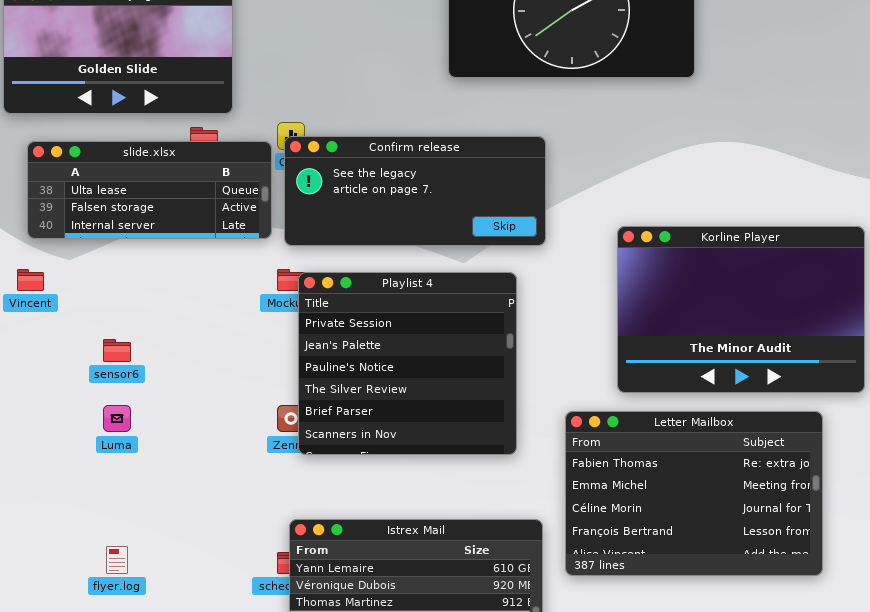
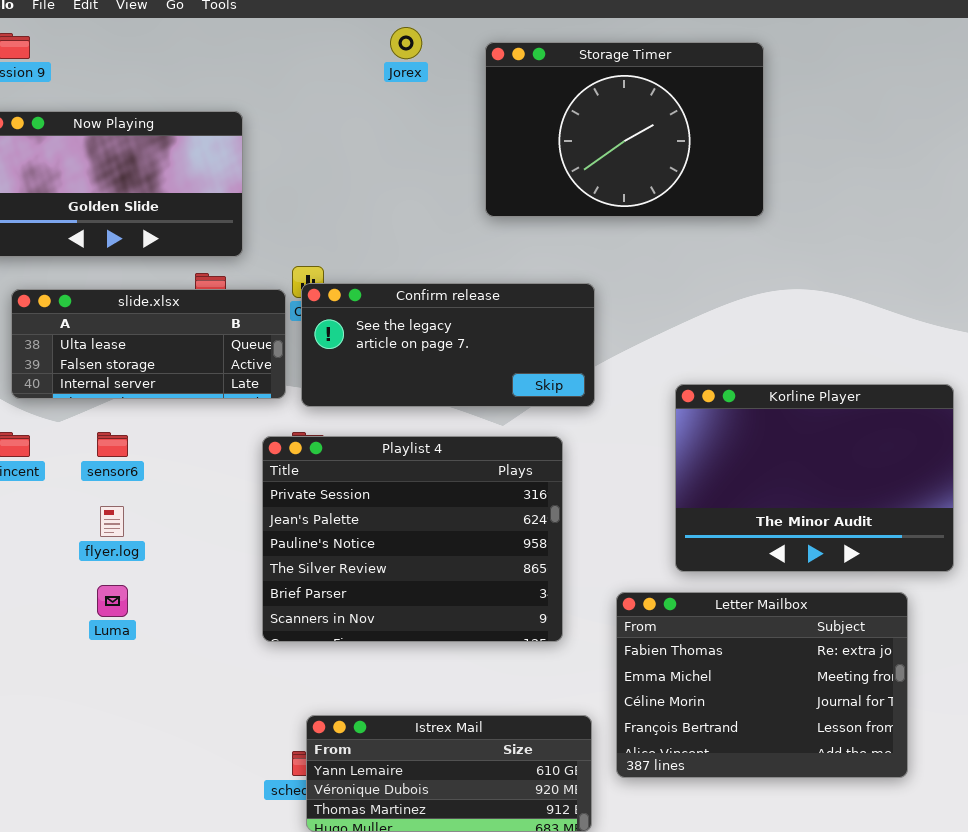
Playlist 4: [298,272,517,455] -> [262,436,563,642], resized
sensor6: [103,339,131,362] -> [97,432,128,457], moved
flyer.log: [106,546,128,574] -> [100,506,124,537], moved

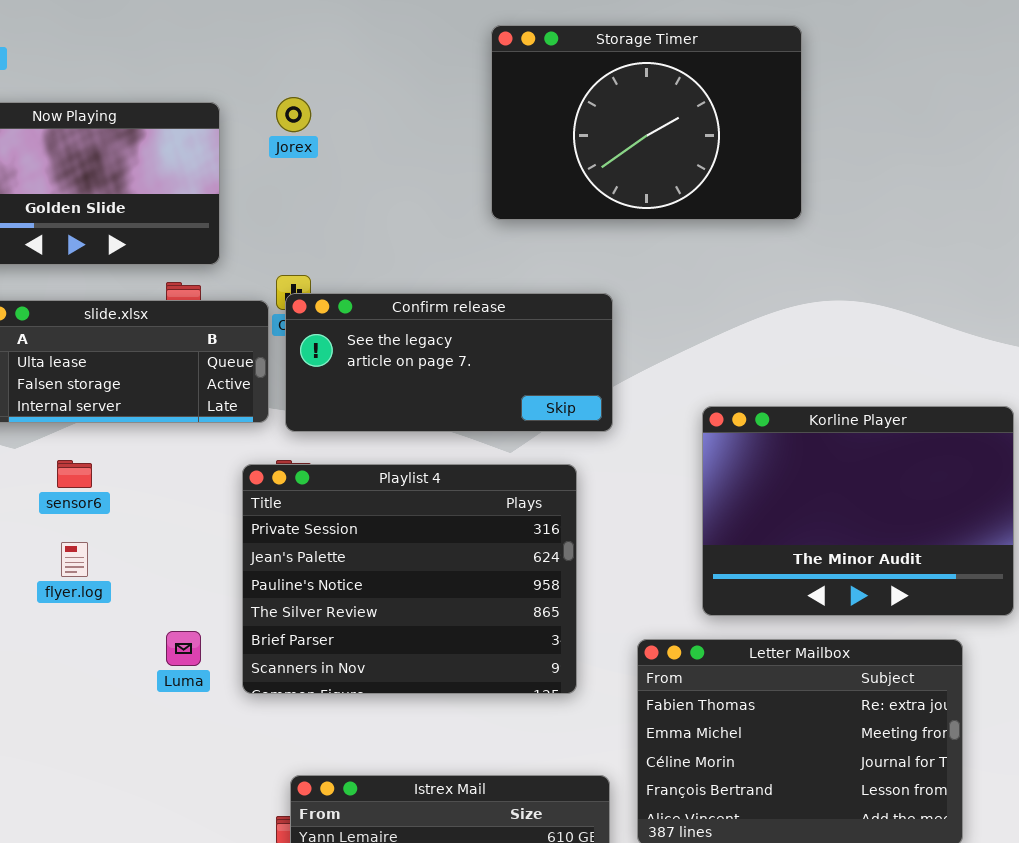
Jorex: [390,27,422,59] -> [276,97,311,132], moved
Luma: [97,585,128,617] -> [166,631,201,666], moved

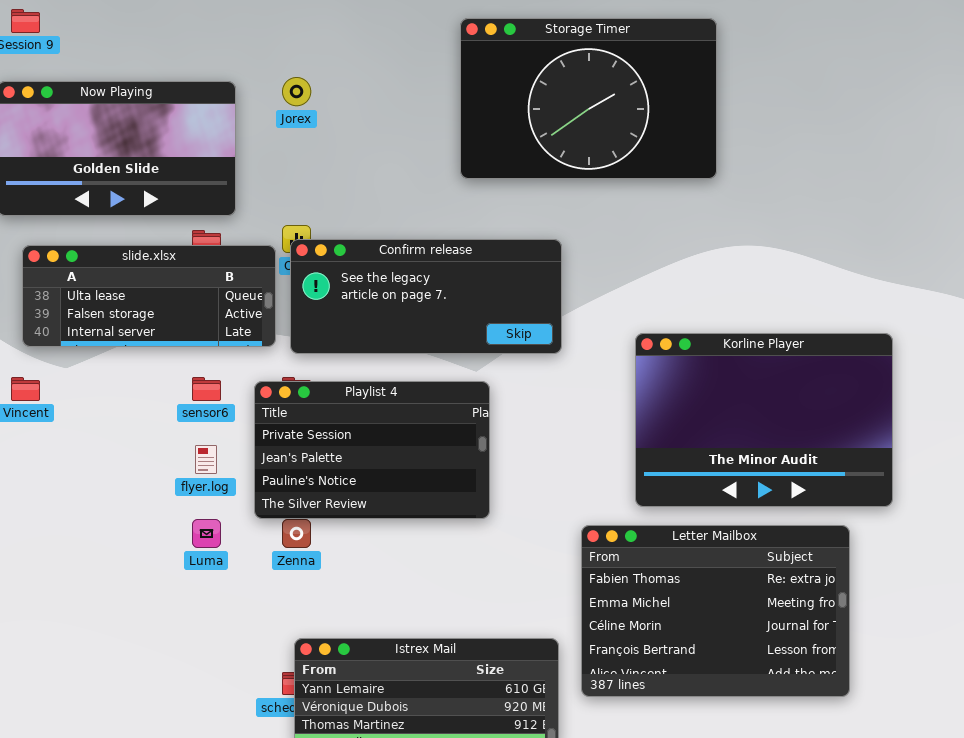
sensor6: [57,460,92,488] -> [192,377,221,401], moved
Playlist 4: [242,464,577,694] -> [254,381,490,519], resized
flyer.log: [61,542,88,577] -> [195,445,217,474], moved

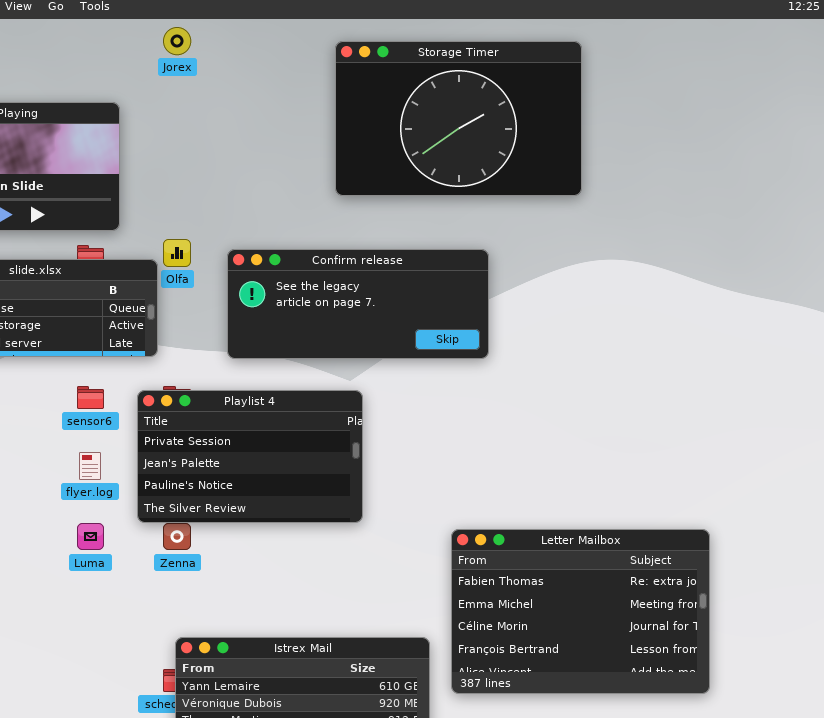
Jorex: [282,77,311,106] -> [163,27,191,55], moved
Confirm release: [290,239,562,354] -> [227,249,489,359], moved
Korline Player: [635,333,893,507] -> none, closed

